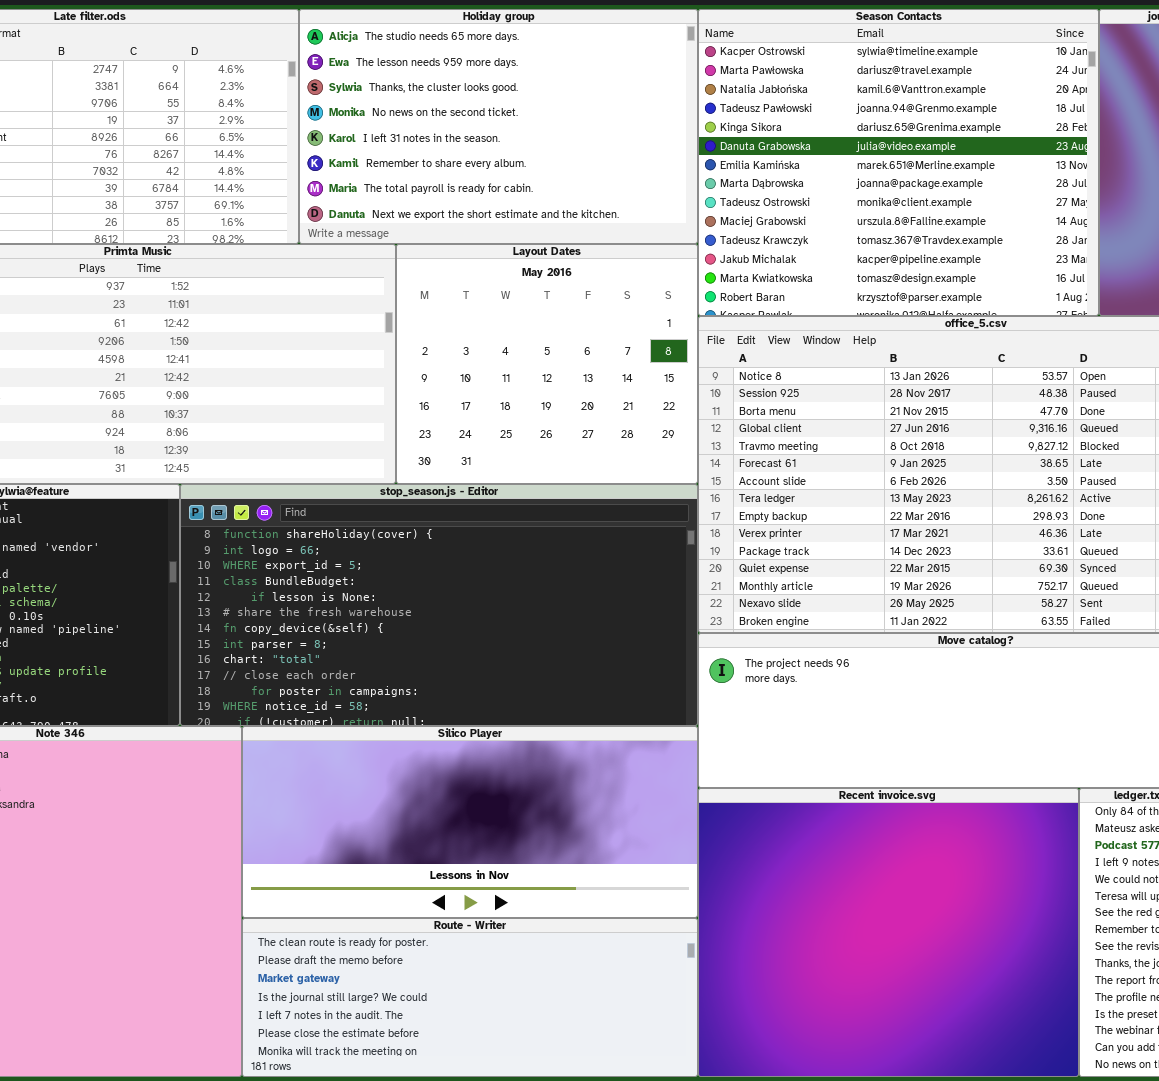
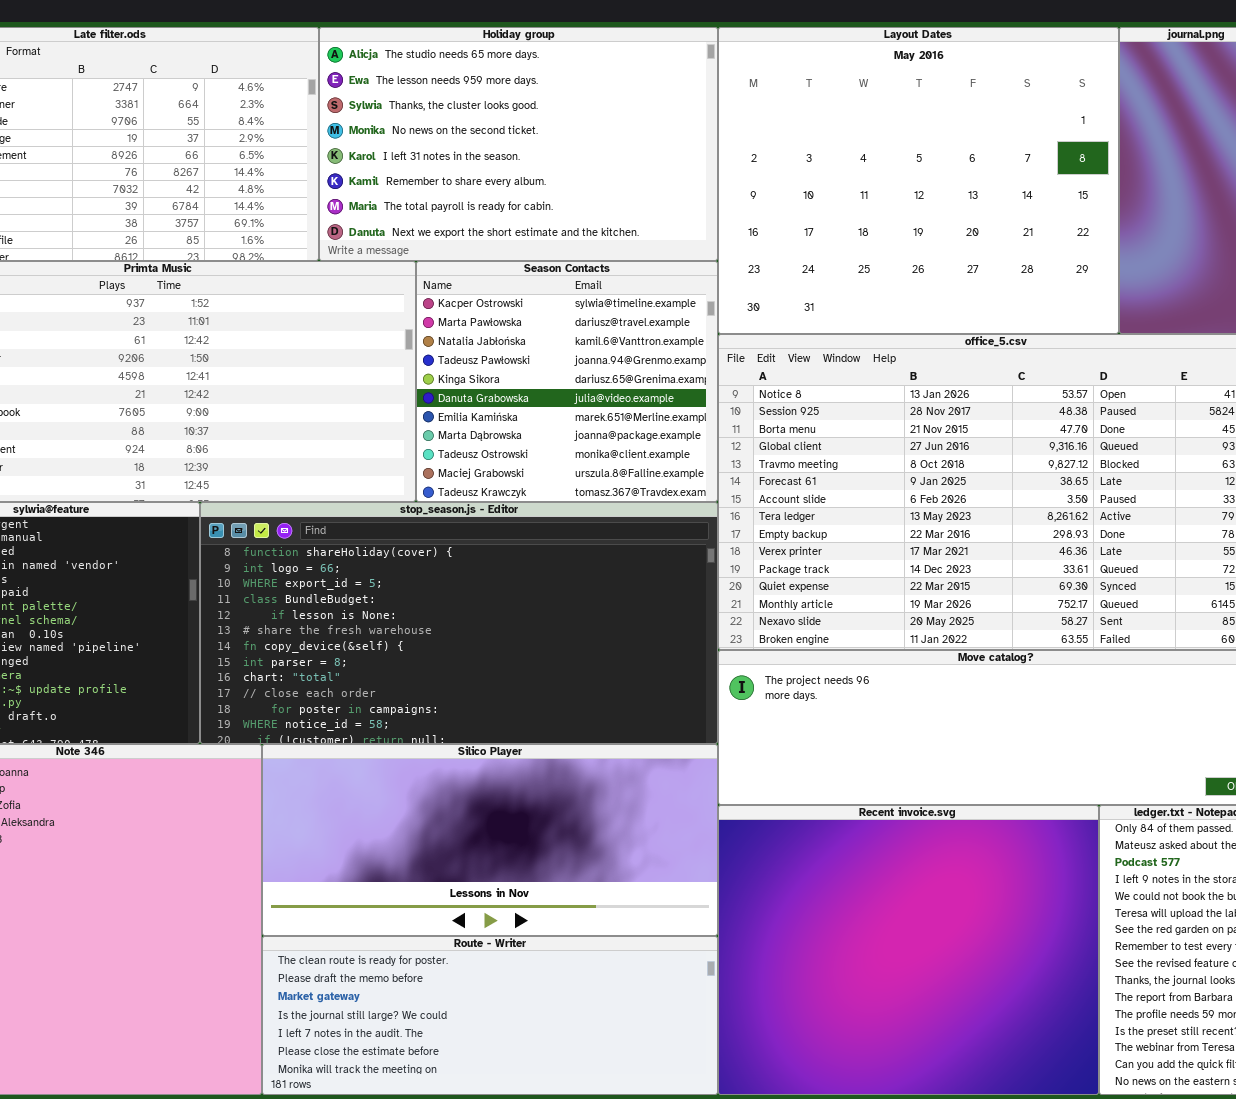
Season Contacts: [698,9,1099,316] -> [416,261,718,502], moved, resized
Layout Dates: [396,244,698,484] -> [718,27,1119,334], moved, resized

